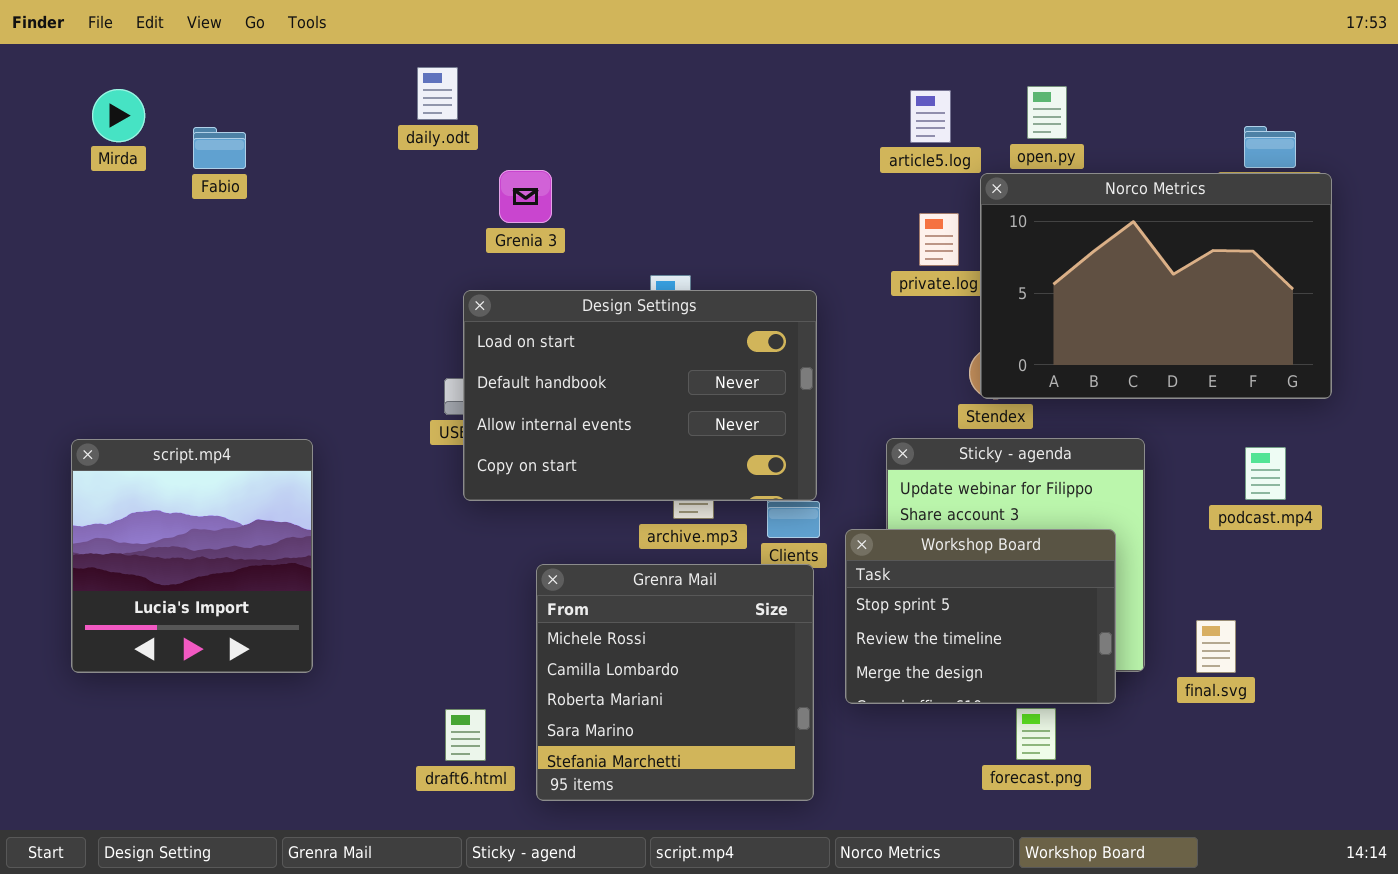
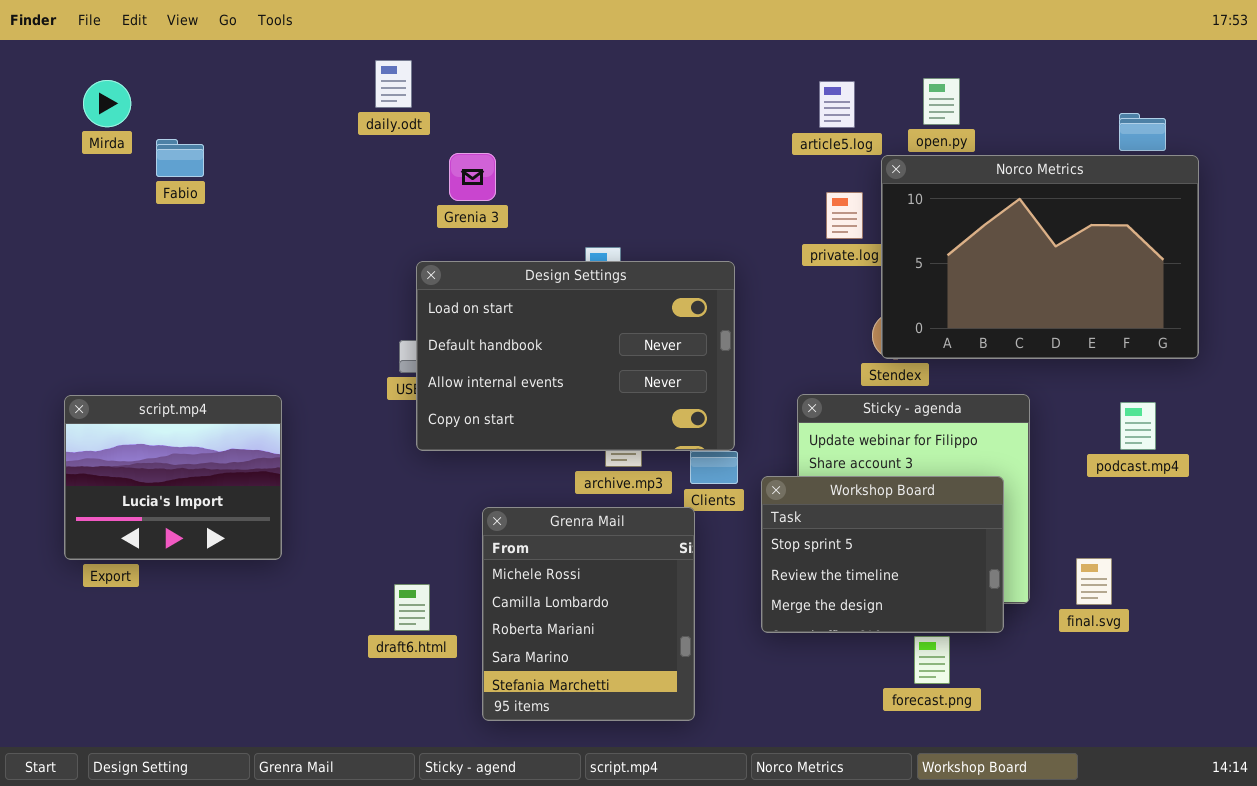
Fabio: [193,127,246,169] -> [156,139,204,177], moved
script.mp4: [71,439,313,673] -> [64,395,282,560], resized
Grenra Mail: [536,564,814,801] -> [482,507,695,721], resized
draft6.html: [445,709,486,761] -> [394,584,430,631], moved

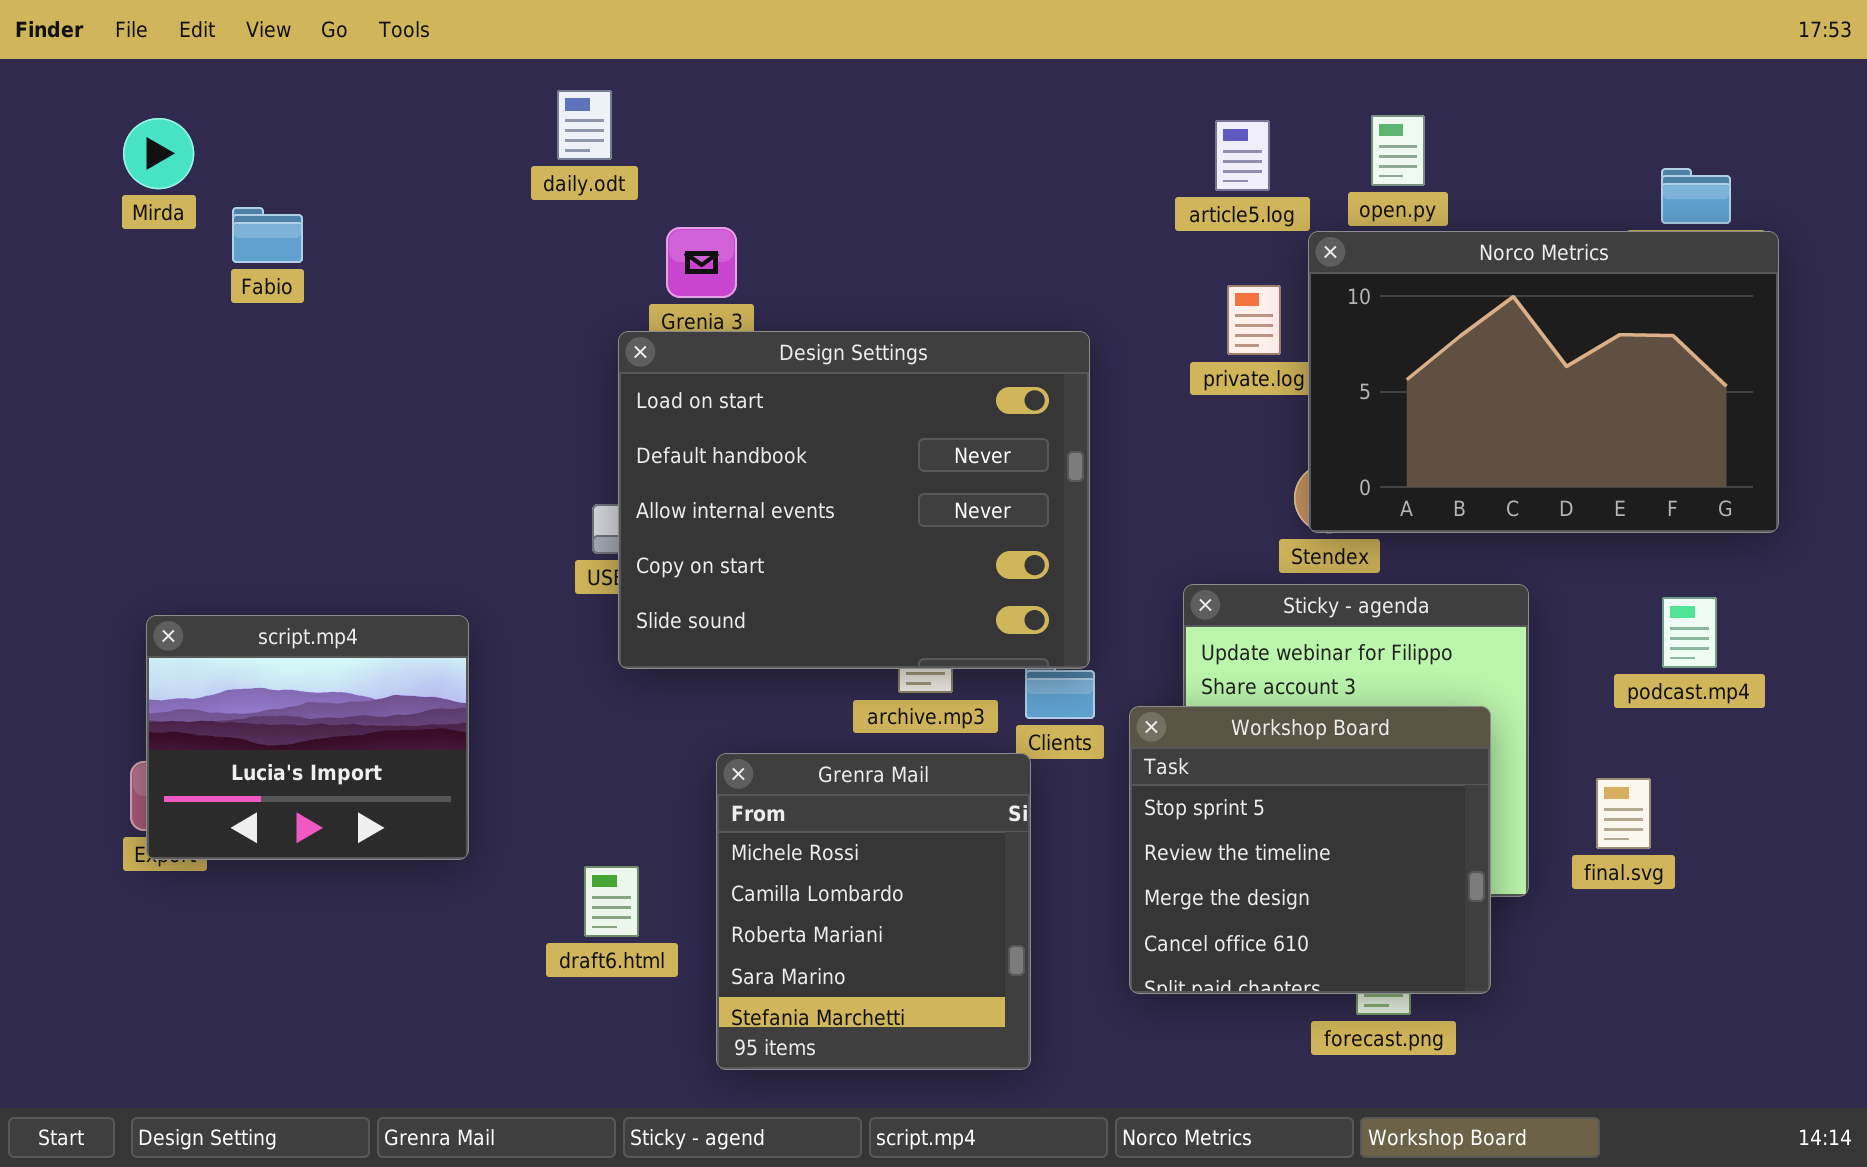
Design Settings: [416,261,735,451] -> [618,331,1090,669], resized
script.mp4: [64,395,282,560] -> [146,615,469,860], moved
Workshop Board: [761,476,1004,633] -> [1129,706,1491,994], resized
final.svg: [1076,558,1112,605] -> [1596,778,1651,849], moved

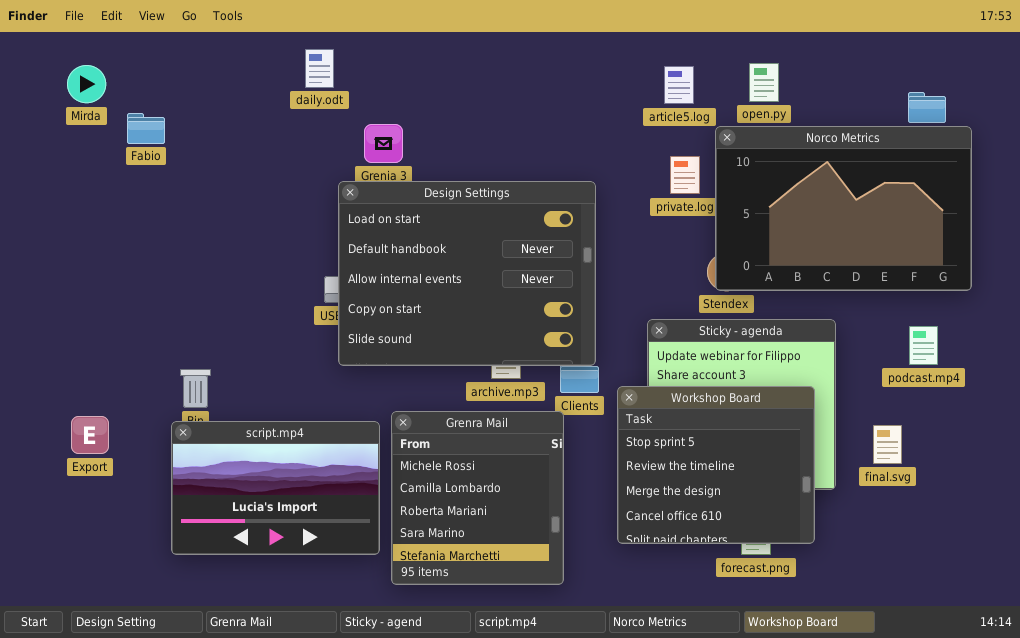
script.mp4: [146,615,469,860] -> [171,421,380,555], moved, resized

